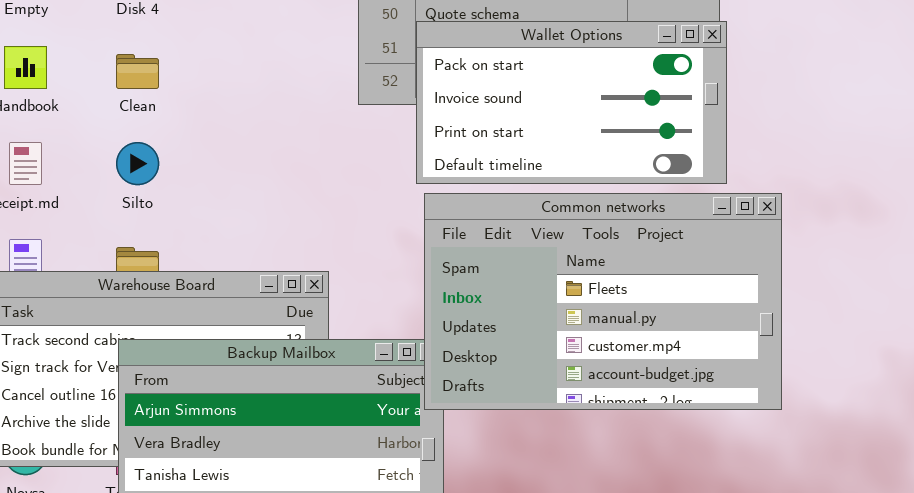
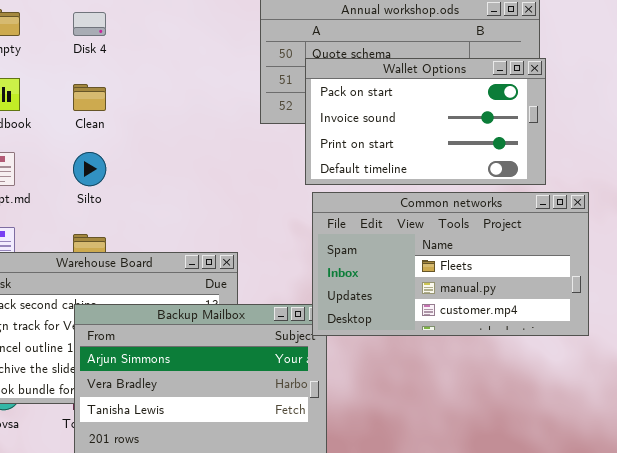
Common networks: [424,193,782,410] -> [312,192,589,336], resized

